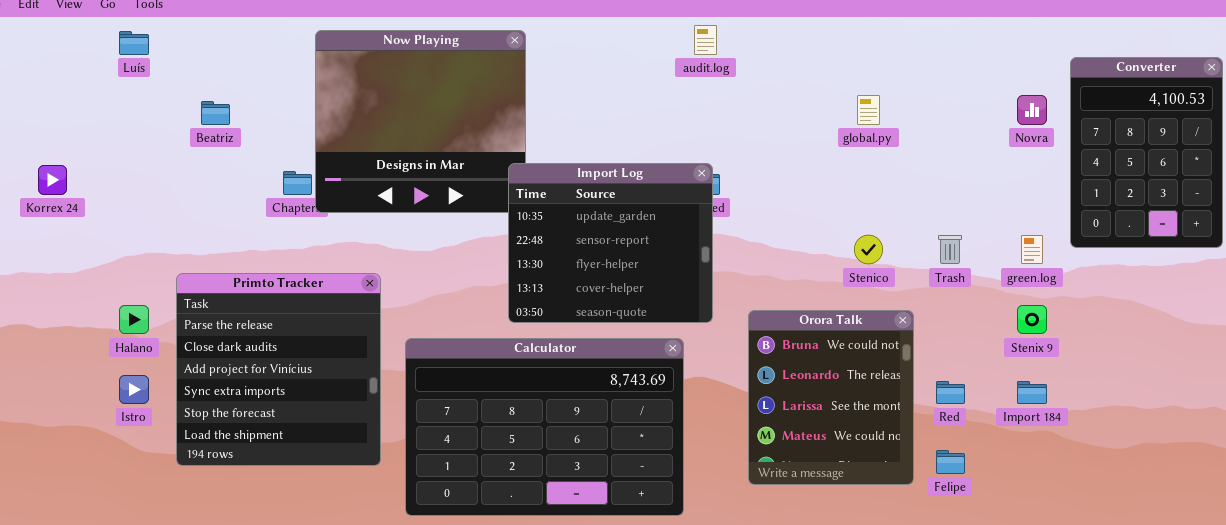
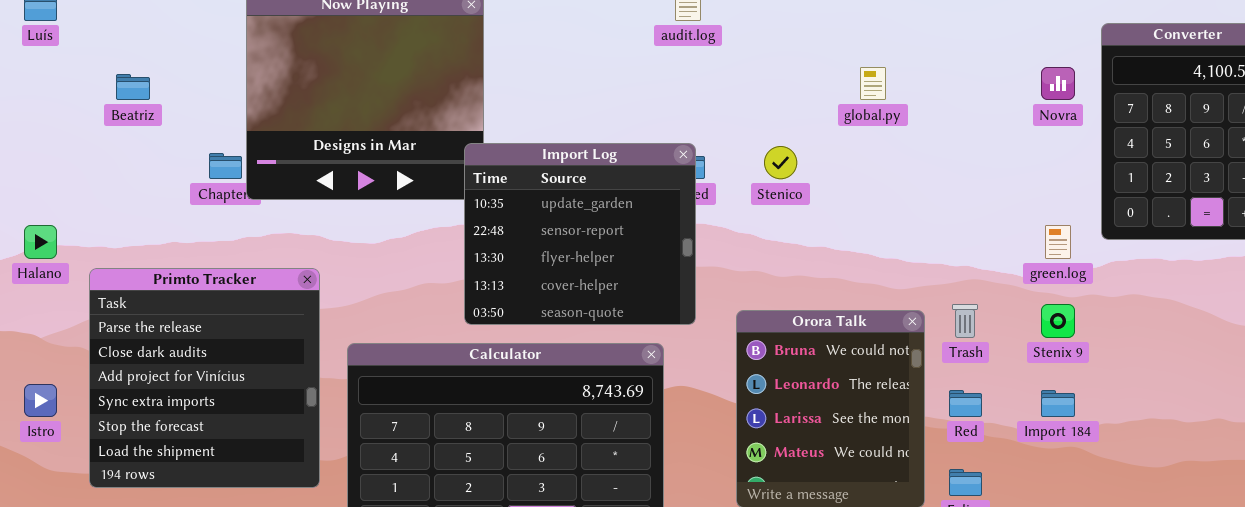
Stenico: [854,235,883,264] -> [764,146,797,179], moved
Trash: [938,235,962,264] -> [952,304,978,338], moved
Halano: [119,305,149,334] -> [24,225,57,259], moved

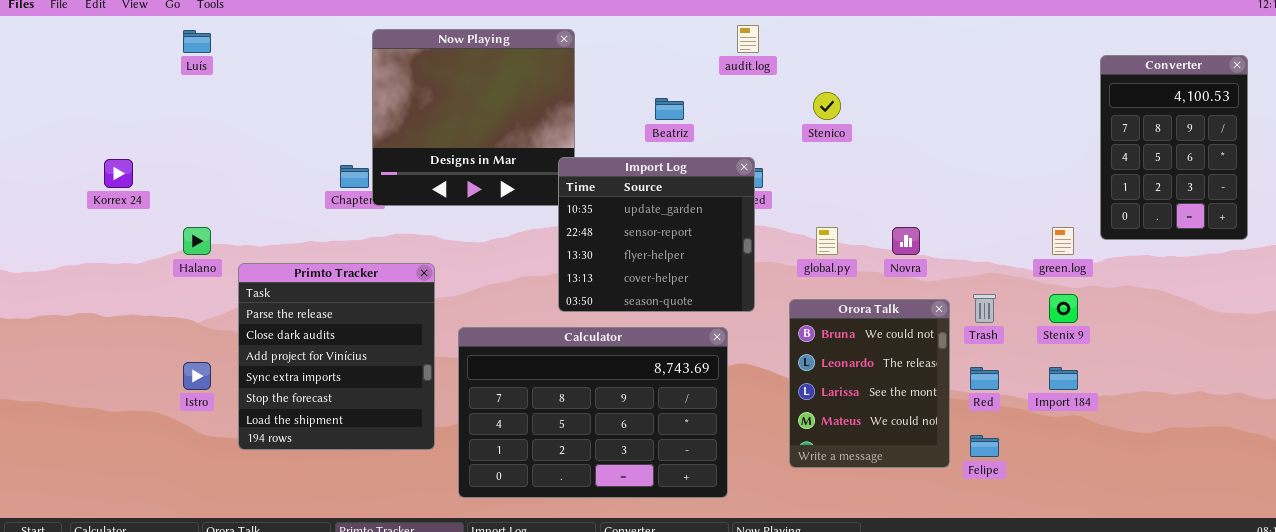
global.py: [860,67,886,100] -> [816,227,838,255], moved
Novra: [1041,67,1075,100] -> [892,227,920,255], moved
Beatriz: [116,74,150,100] -> [655,98,684,120], moved
Stenico: [764,146,797,179] -> [813,92,841,120], moved

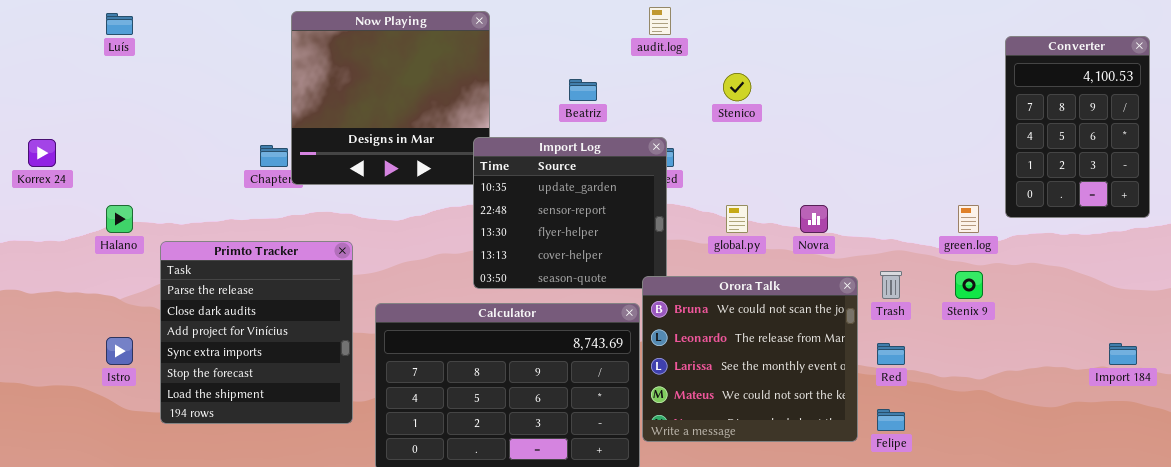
Orora Talk: [789,299,950,468] -> [642,276,858,442], resized
Import 184: [1049,367,1078,390] -> [1109,343,1137,365], moved

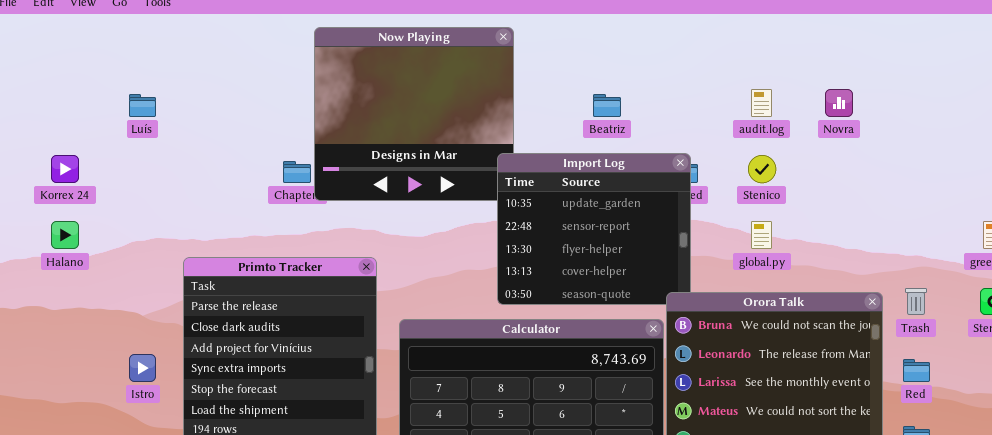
audit.log: [649,7,671,35] -> [751,89,772,117], moved
Luís: [106,13,133,35] -> [129,94,156,117], moved
Stenico: [723,73,751,101] -> [748,155,776,183], moved
Halano: [106,205,133,233] -> [51,221,79,249], moved
Novra: [800,205,828,233] -> [825,89,853,117], moved

